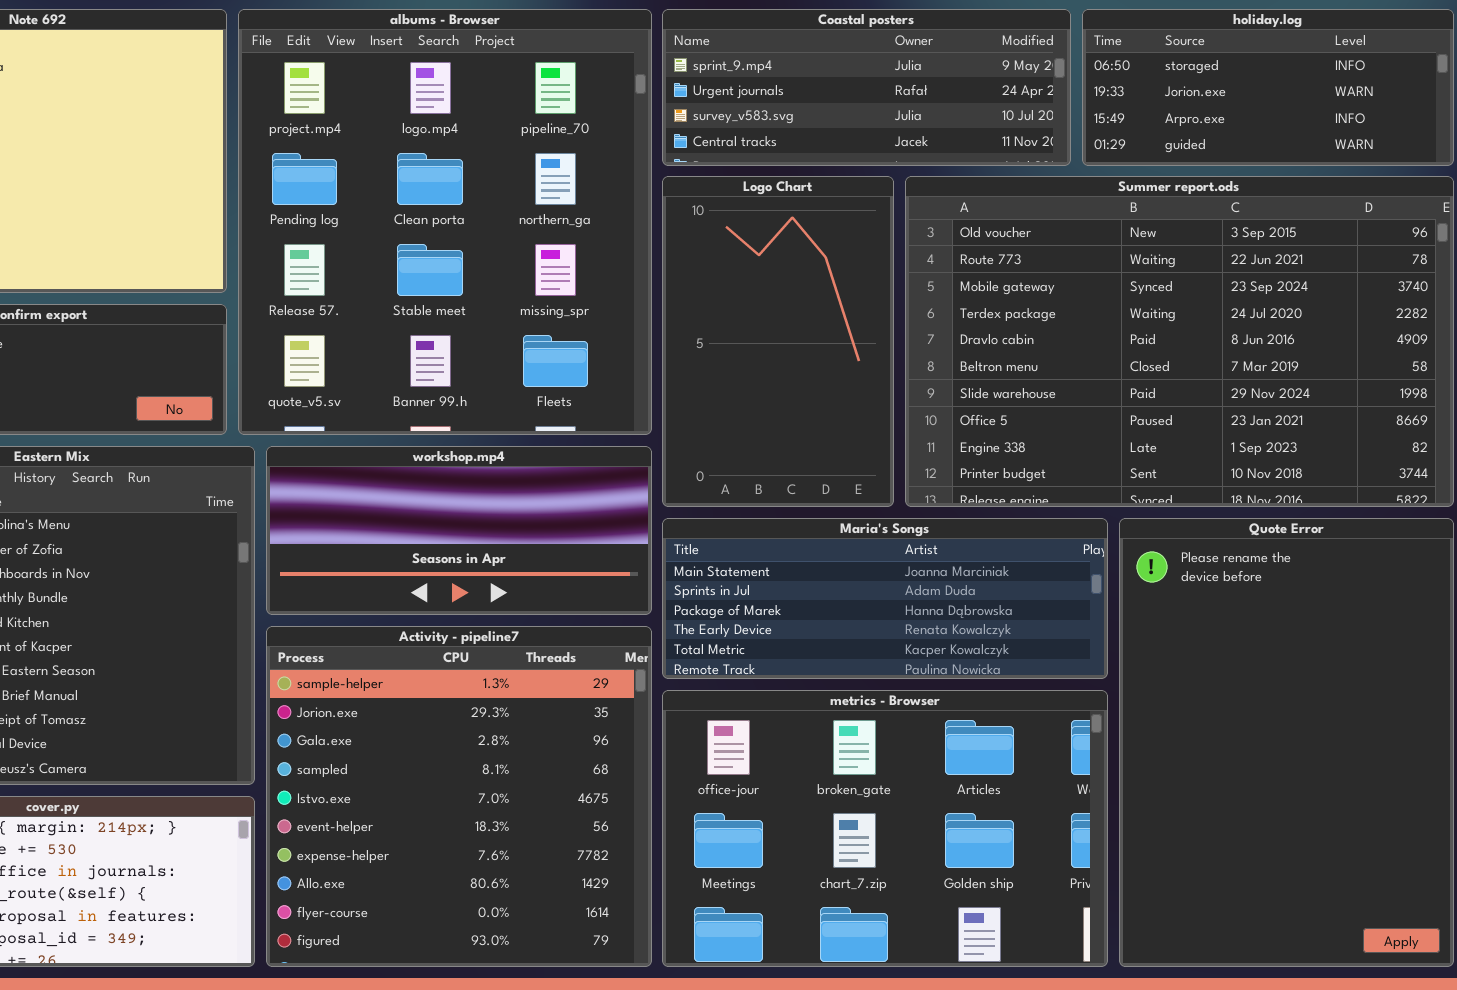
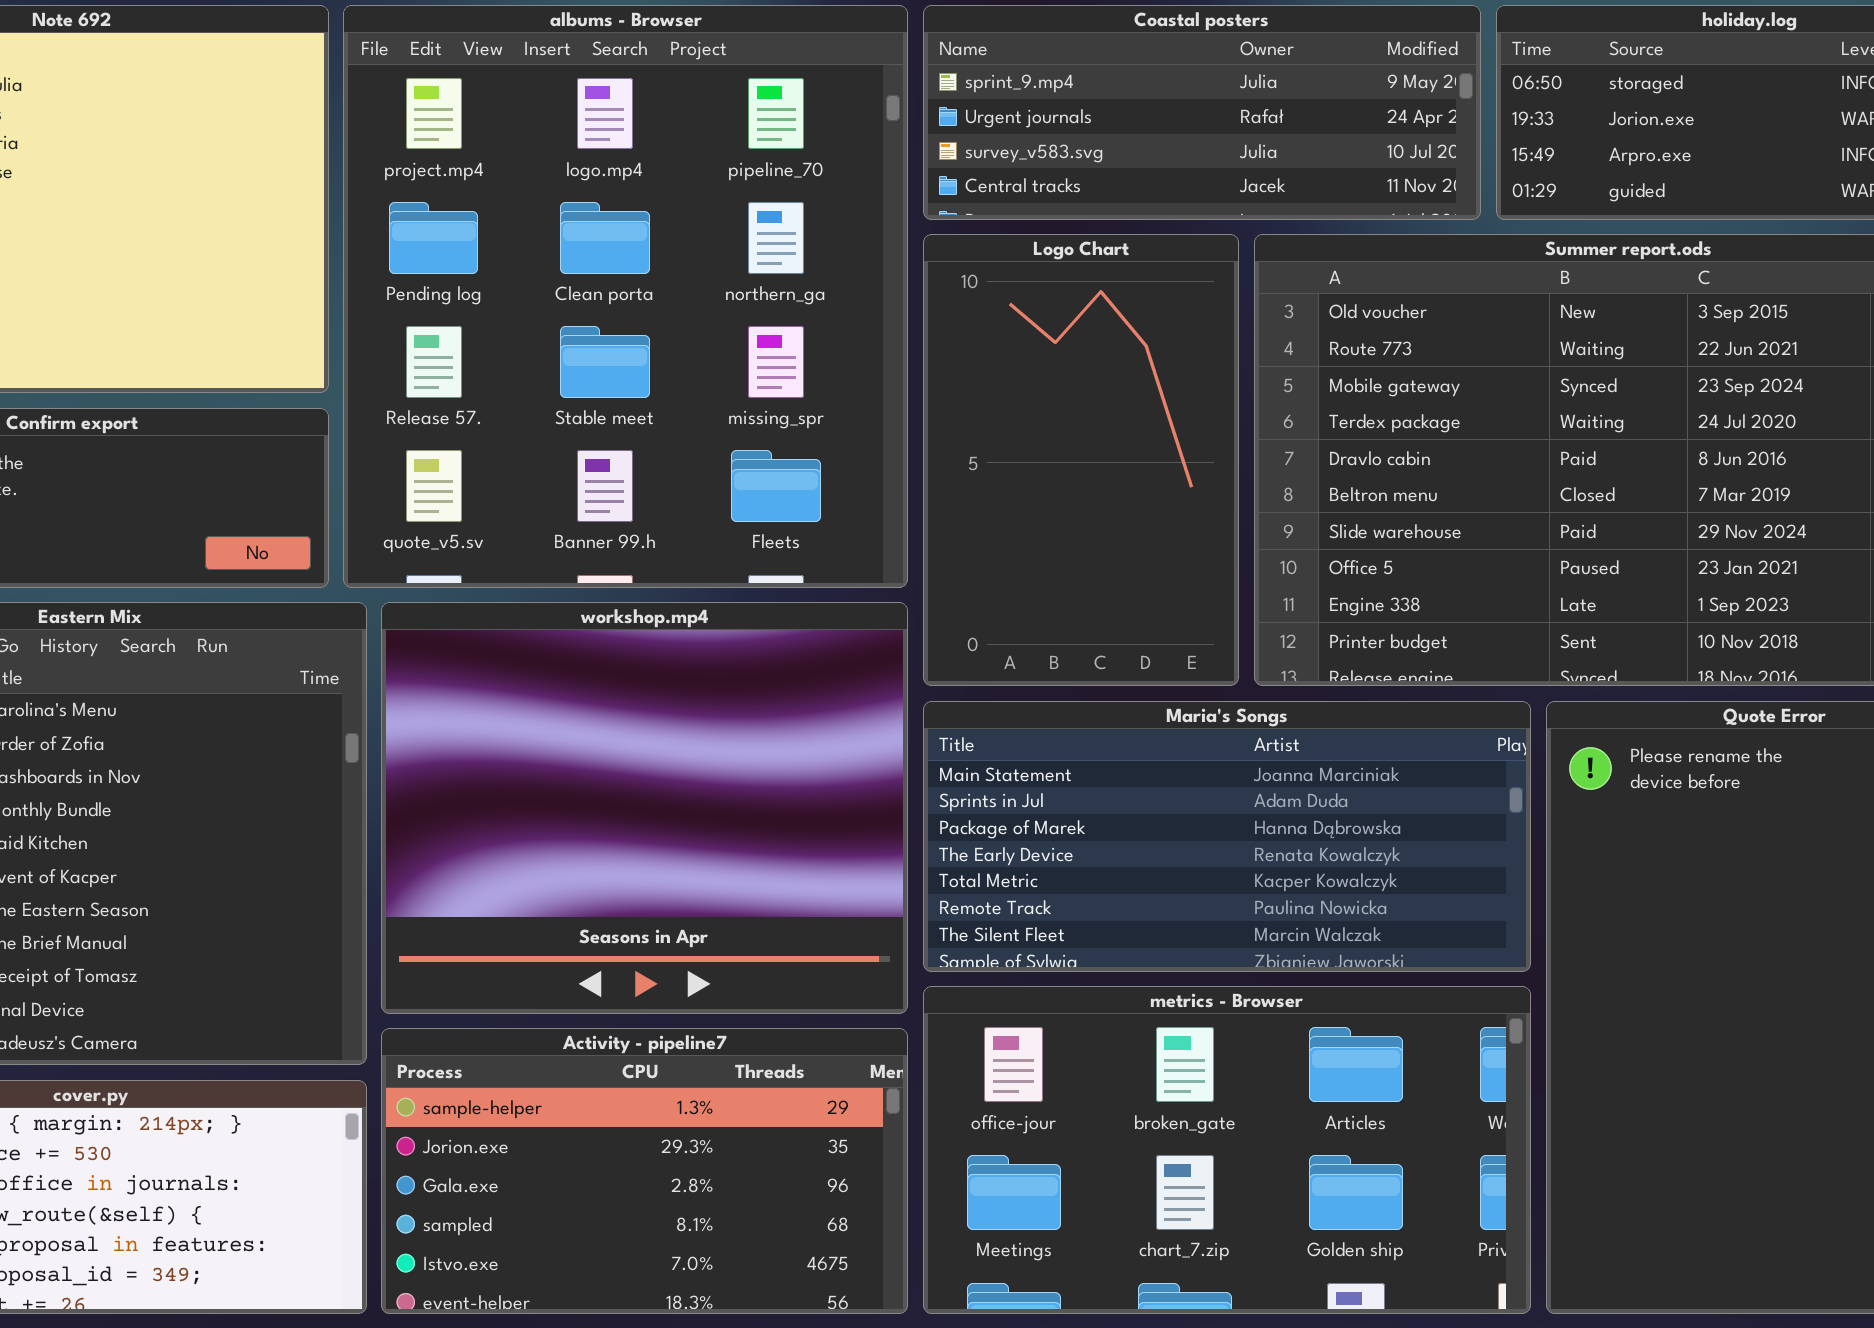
workshop.mp4: [266,446,652,615] -> [381,602,908,1014], resized
Maria's Songs: [662,518,1108,679] -> [923,701,1531,972], resized
Activity - pipeline7: [266,626,652,967] -> [381,1028,908,1314], resized
metrics - Browser: [662,690,1108,967] -> [923,986,1531,1314], resized

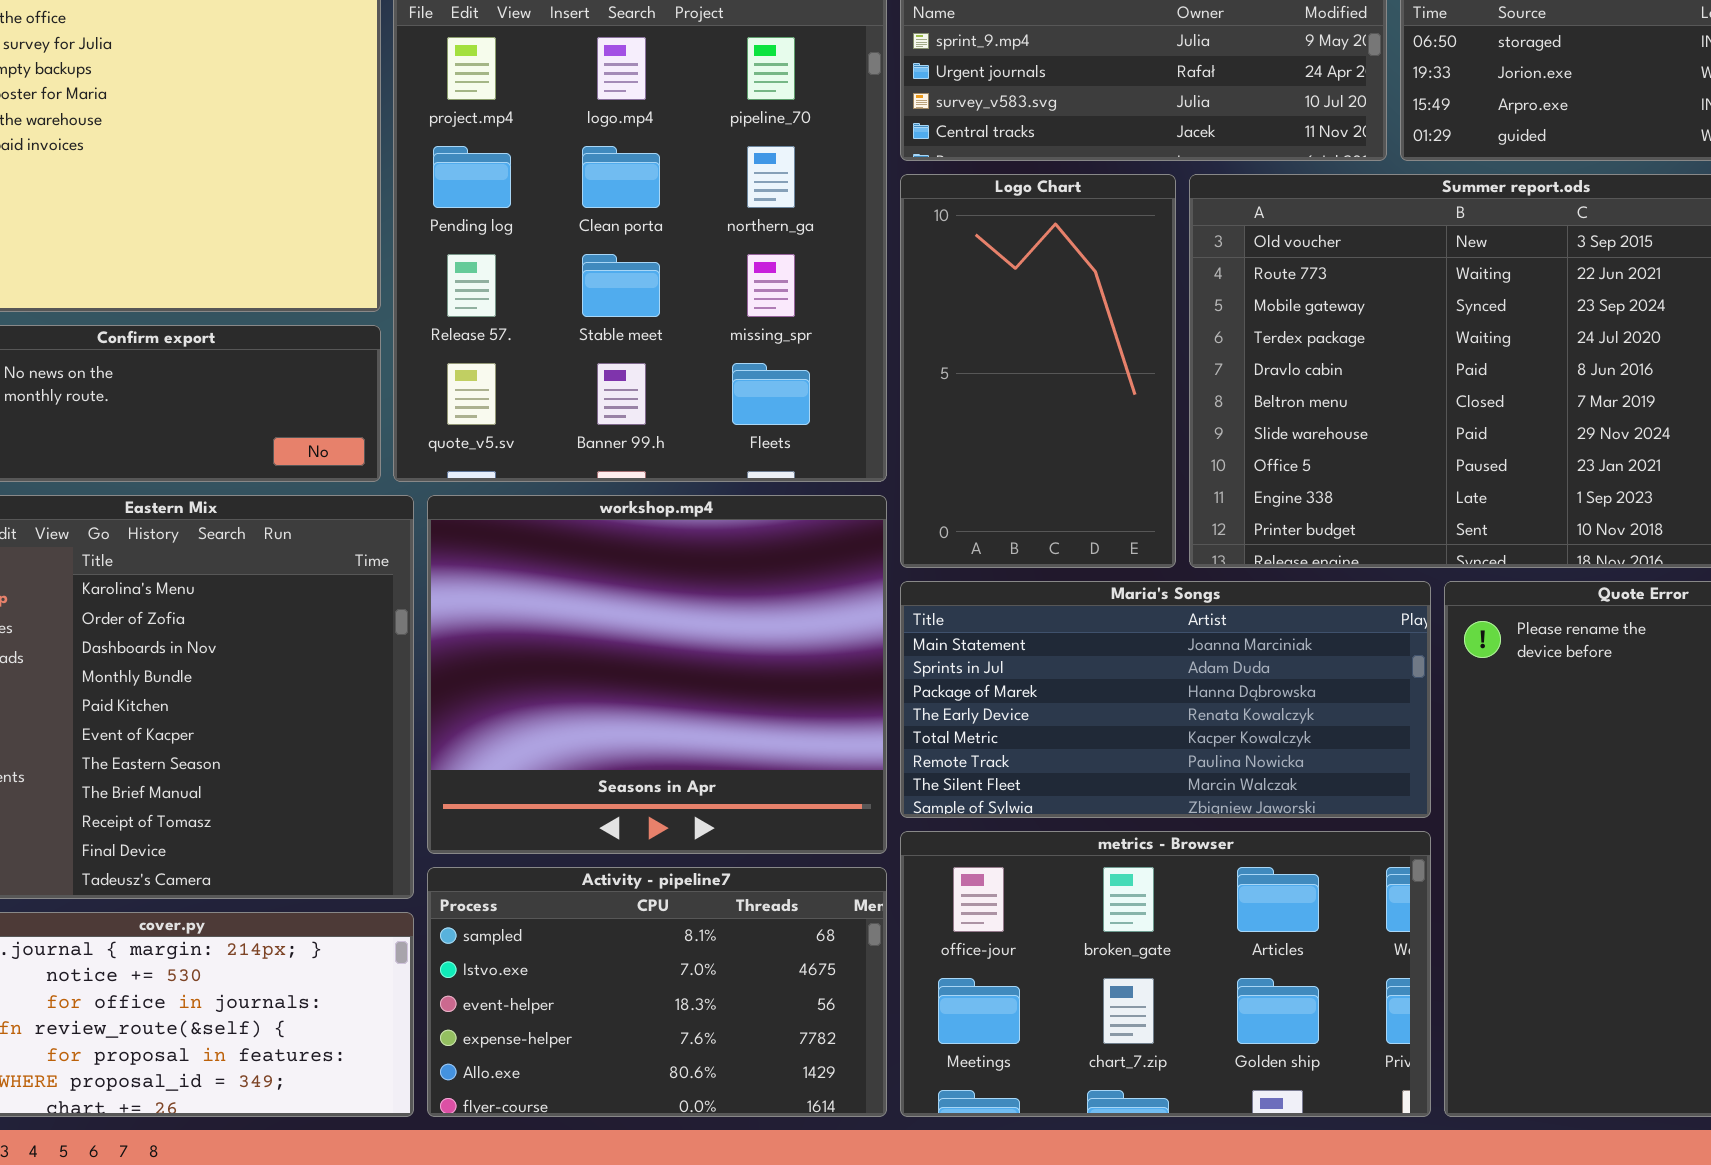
Activity - pipeline7: [381,1028,908,1314] -> [427,867,887,1117], scrolled down 3 rows

